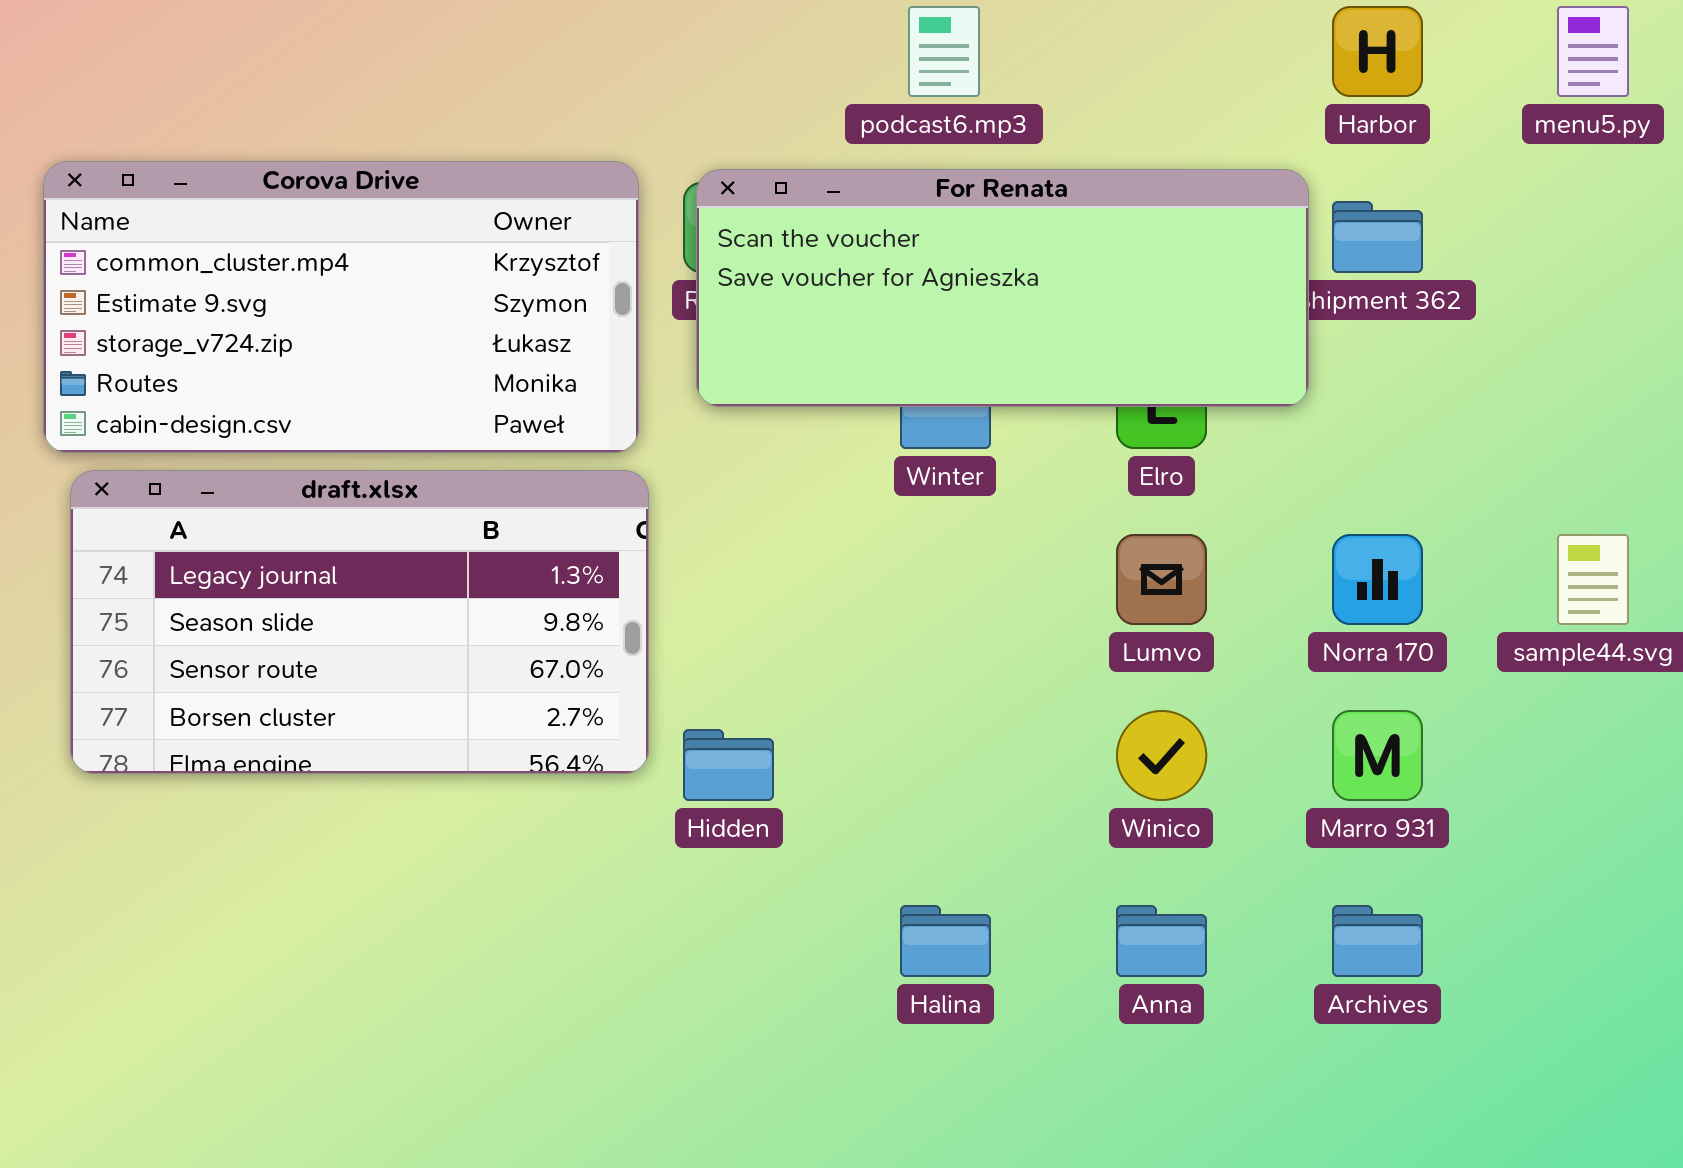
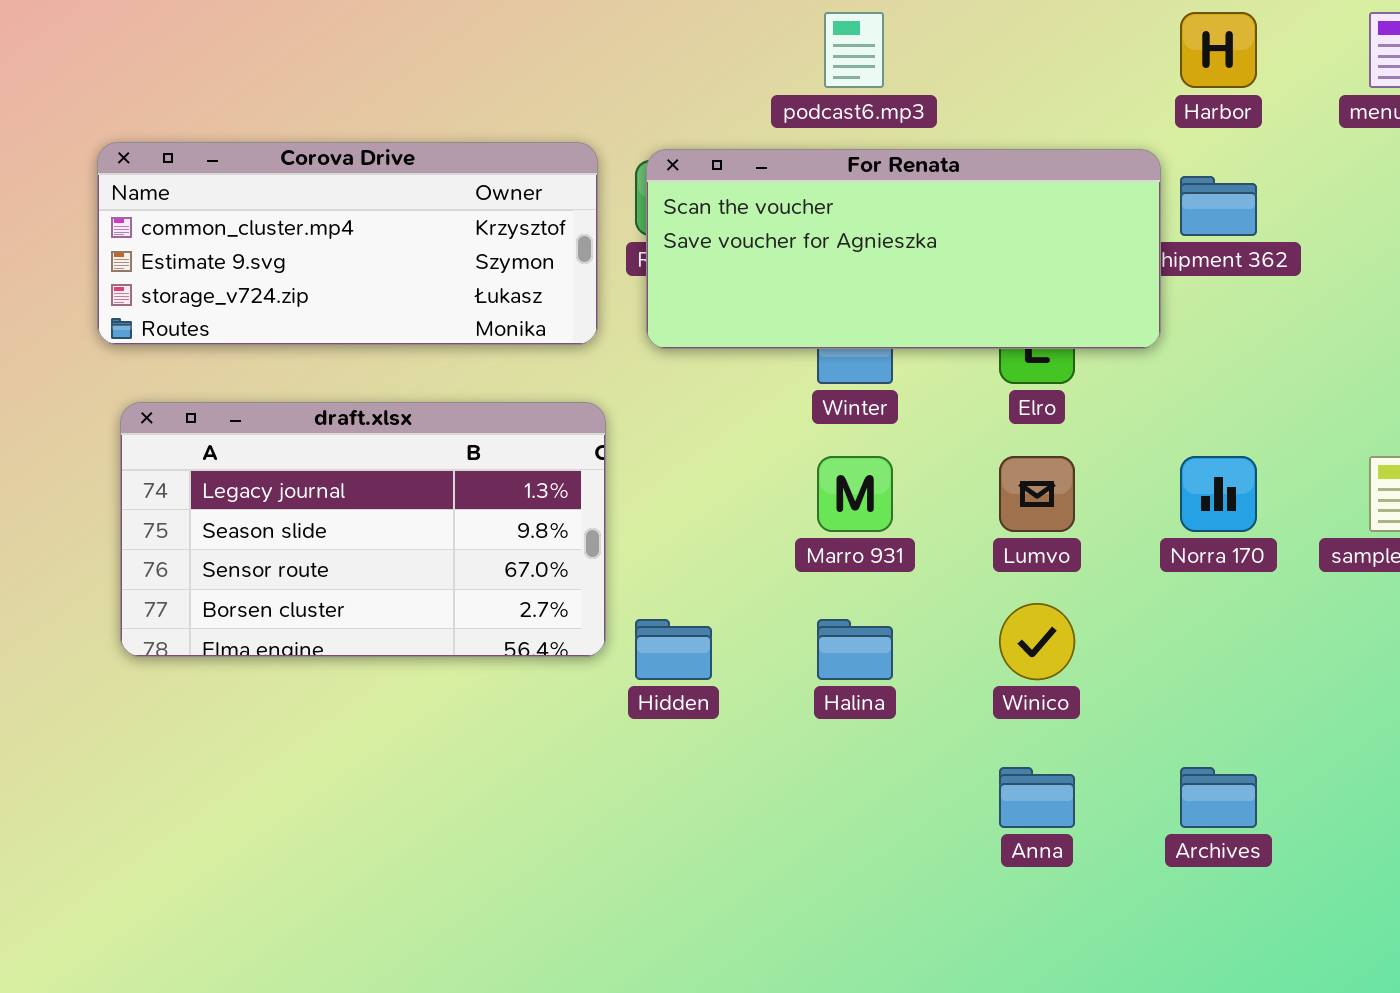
Corova Drive: [43,161,639,453] -> [97,142,598,345], resized
Marro 931: [1332,710,1423,801] -> [817,456,893,532], moved
Halina: [900,905,991,977] -> [817,619,893,680], moved

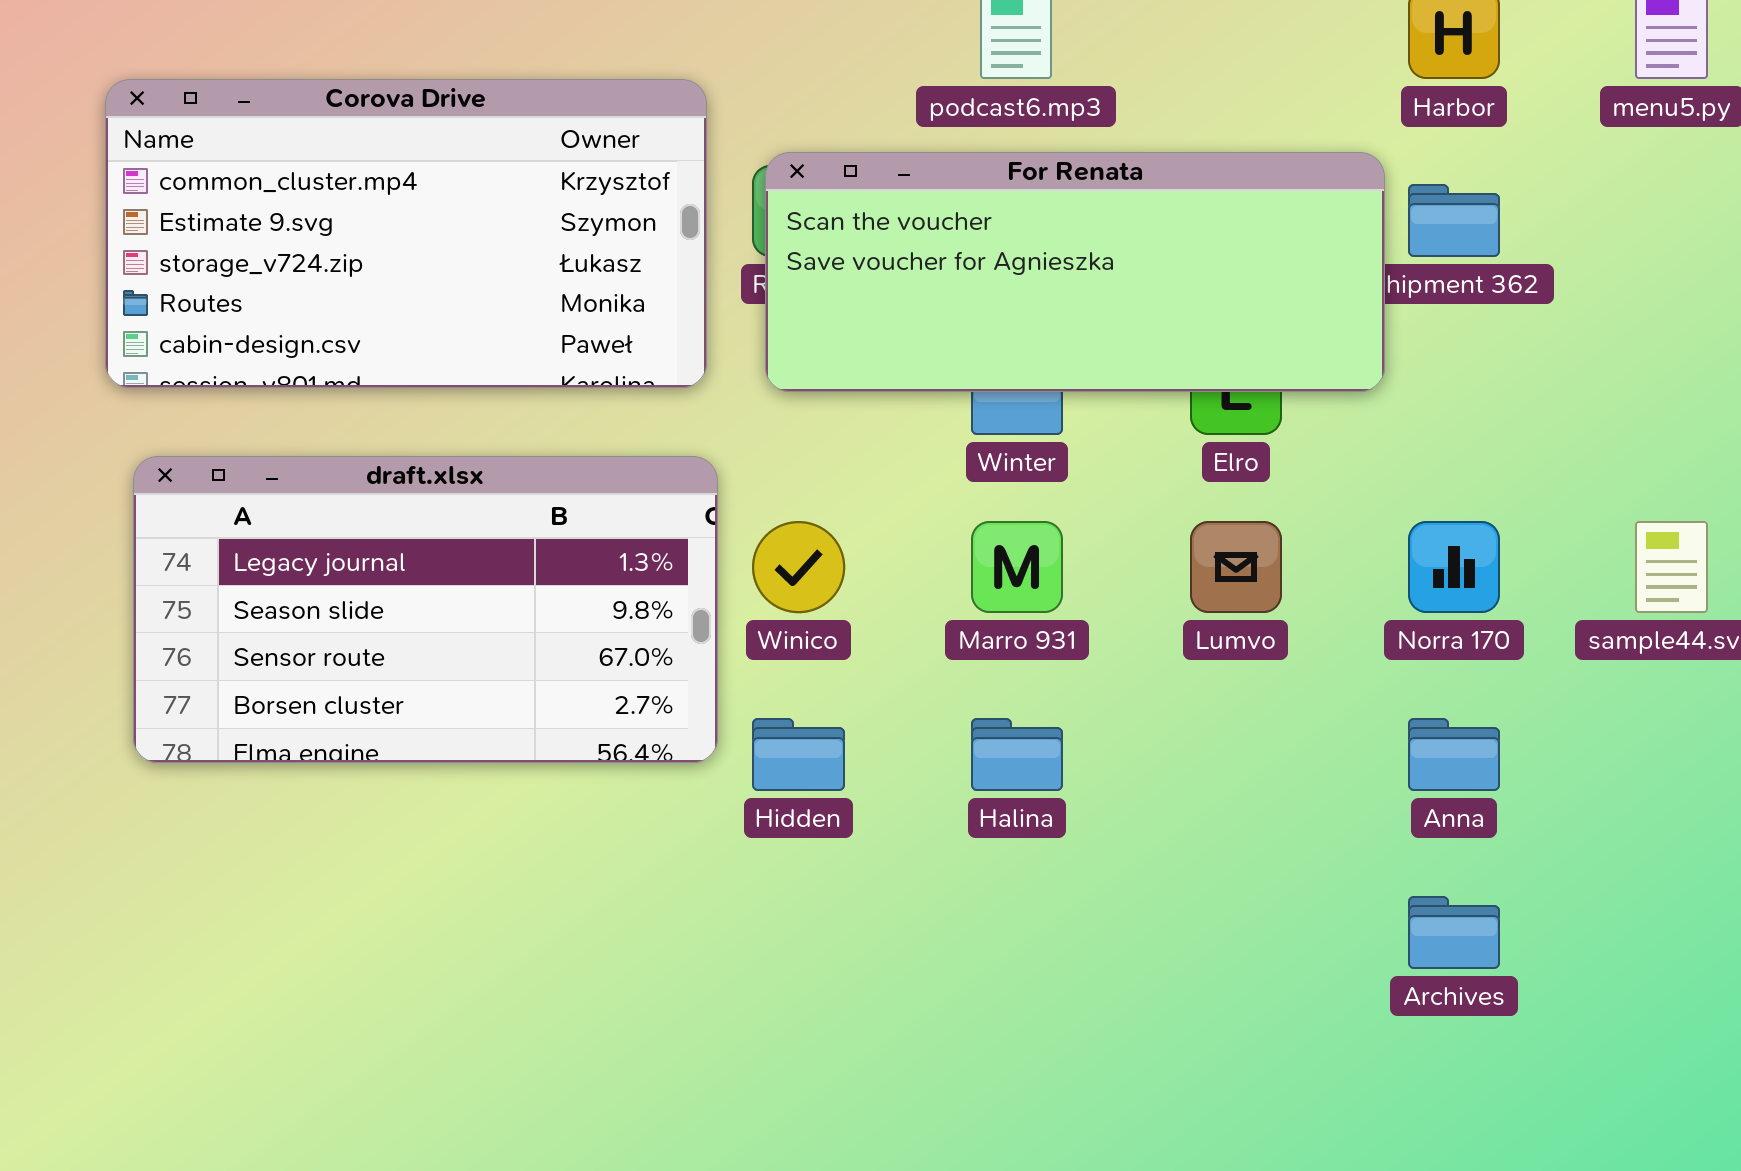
Corova Drive: [97,142,598,345] -> [105,79,707,388], resized
Winico: [999,603,1075,680] -> [752,521,845,613], moved
Anna: [999,767,1075,828] -> [1408,718,1500,791], moved

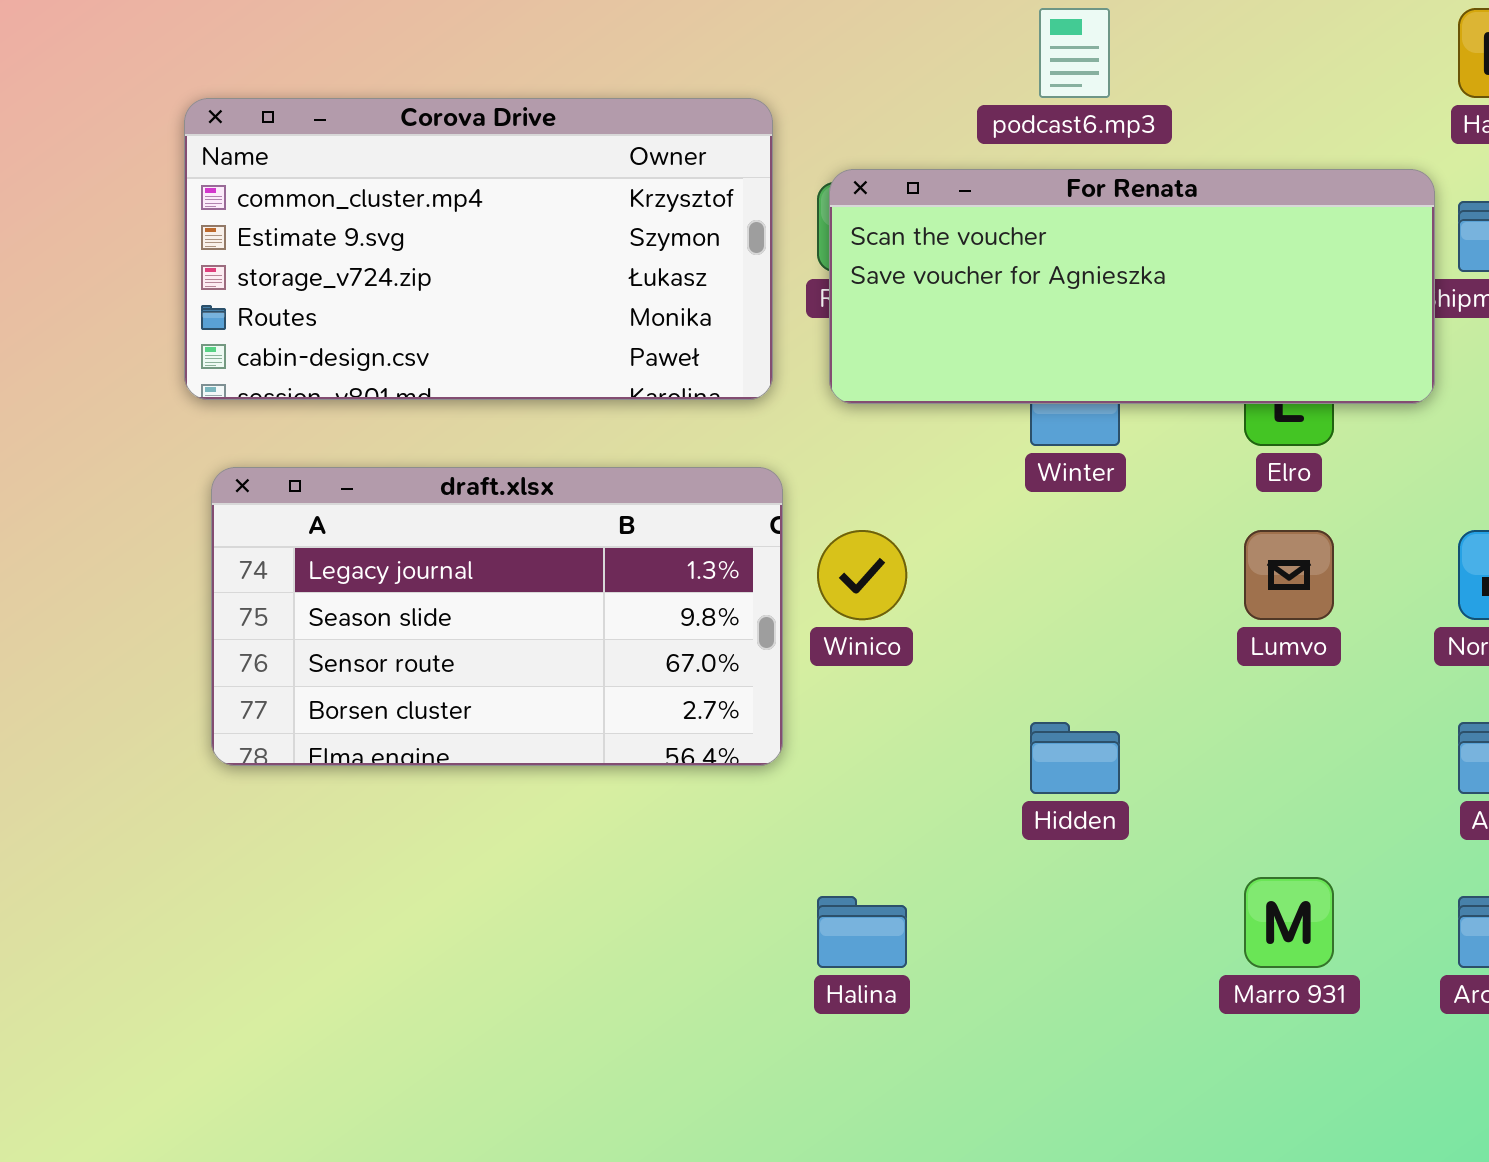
Marro 931: [971,521,1063,613] -> [1244,877,1334,968], moved
Hidden: [752,718,845,791] -> [1030,722,1120,794], moved
Halina: [971,718,1063,791] -> [817,896,907,968], moved

